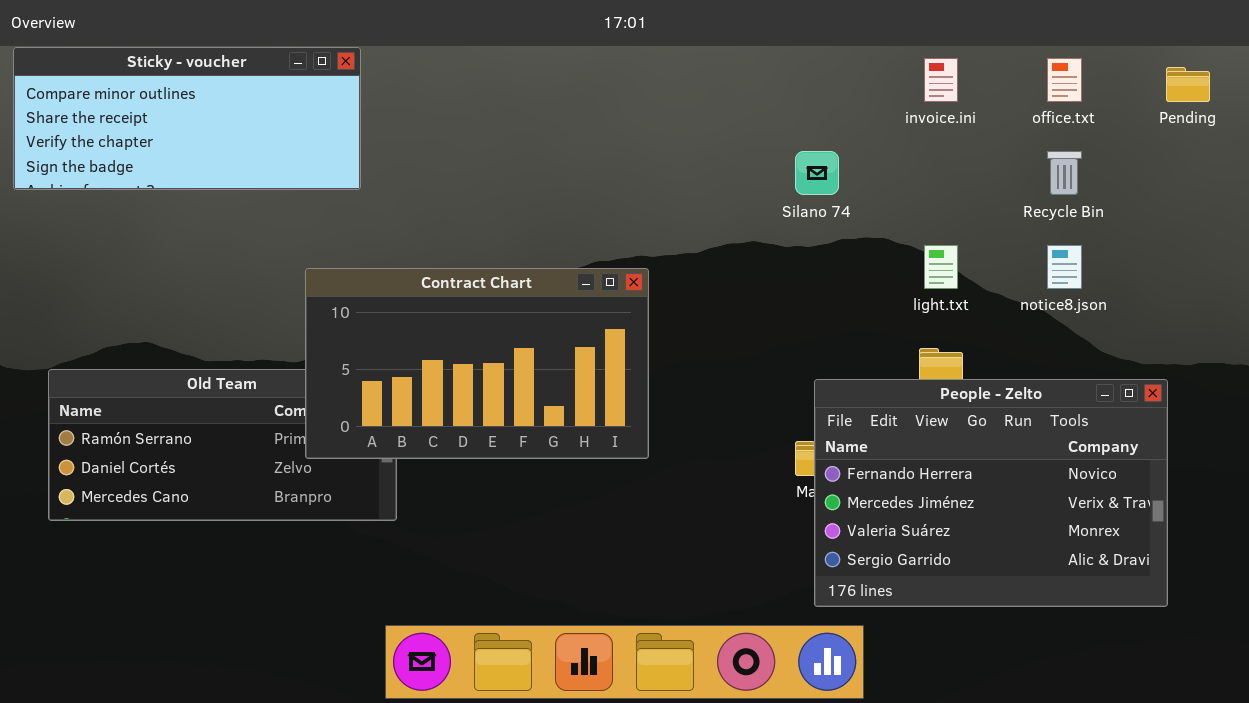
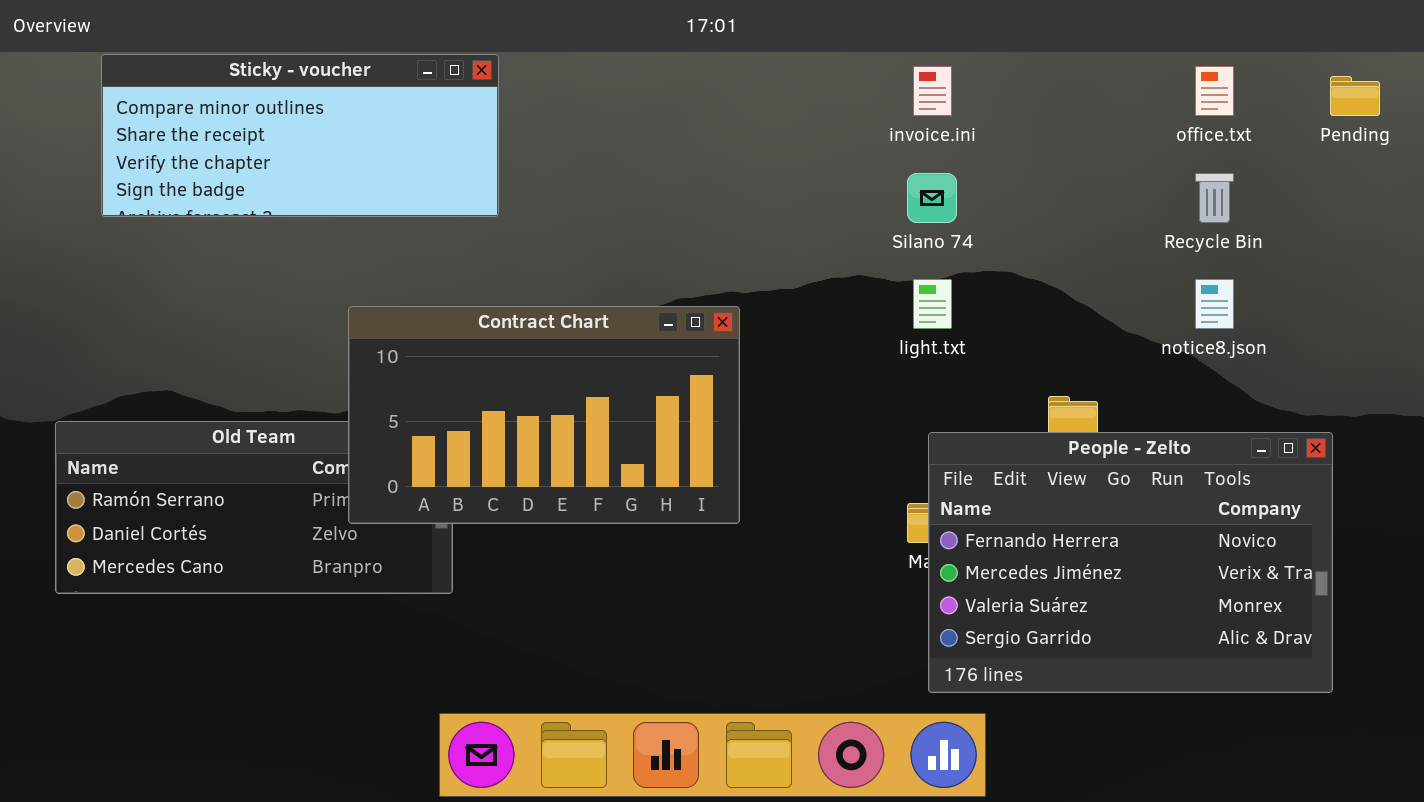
Sticky - voucher: [13,47,361,190] -> [101,54,499,217], moved
invoice.ini: [924,58,958,102] -> [913,66,952,116], moved
light.txt: [924,245,958,289] -> [913,279,952,329], moved

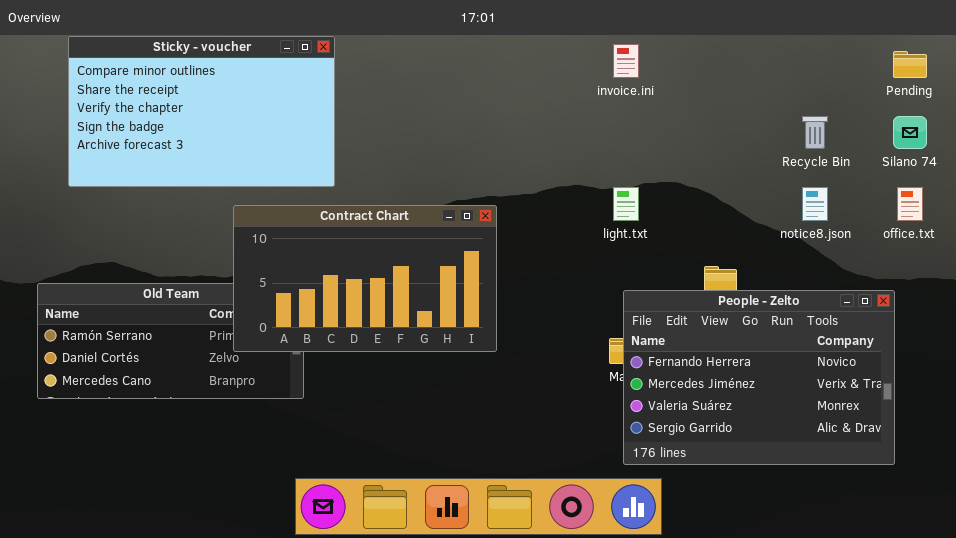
Sticky - voucher: [101,54,499,217] -> [68,36,335,187], resized
office.txt: [1195,66,1234,116] -> [897,187,923,221], moved
Silano 74: [907,173,957,223] -> [893,116,927,149], moved

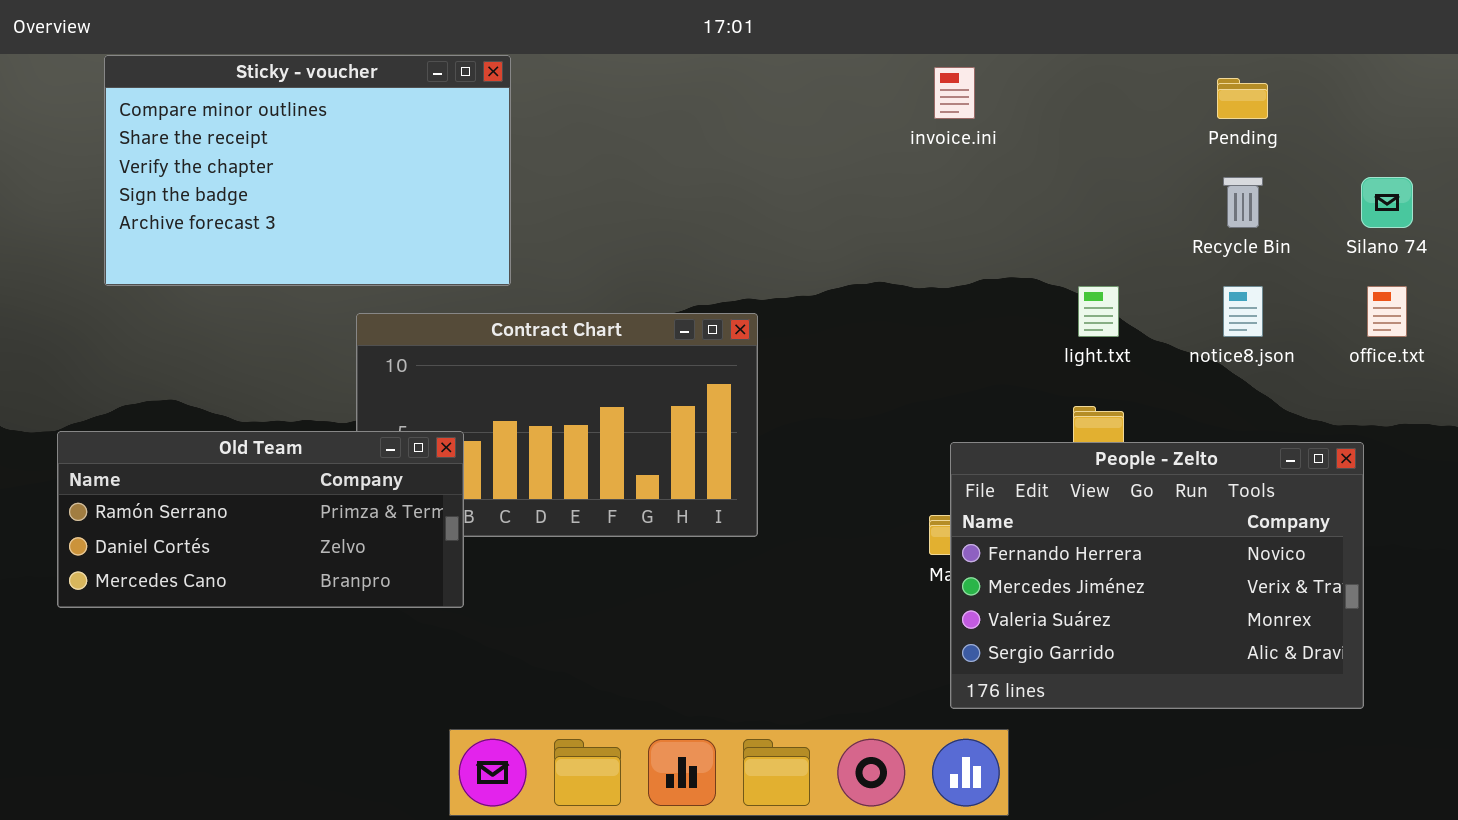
Pending: [893,51,927,78] -> [1217,78,1268,119], moved
light.txt: [613,187,639,221] -> [1078,286,1119,337], moved
Old Team: [37,283,304,399] -> [57,431,464,608], raised

